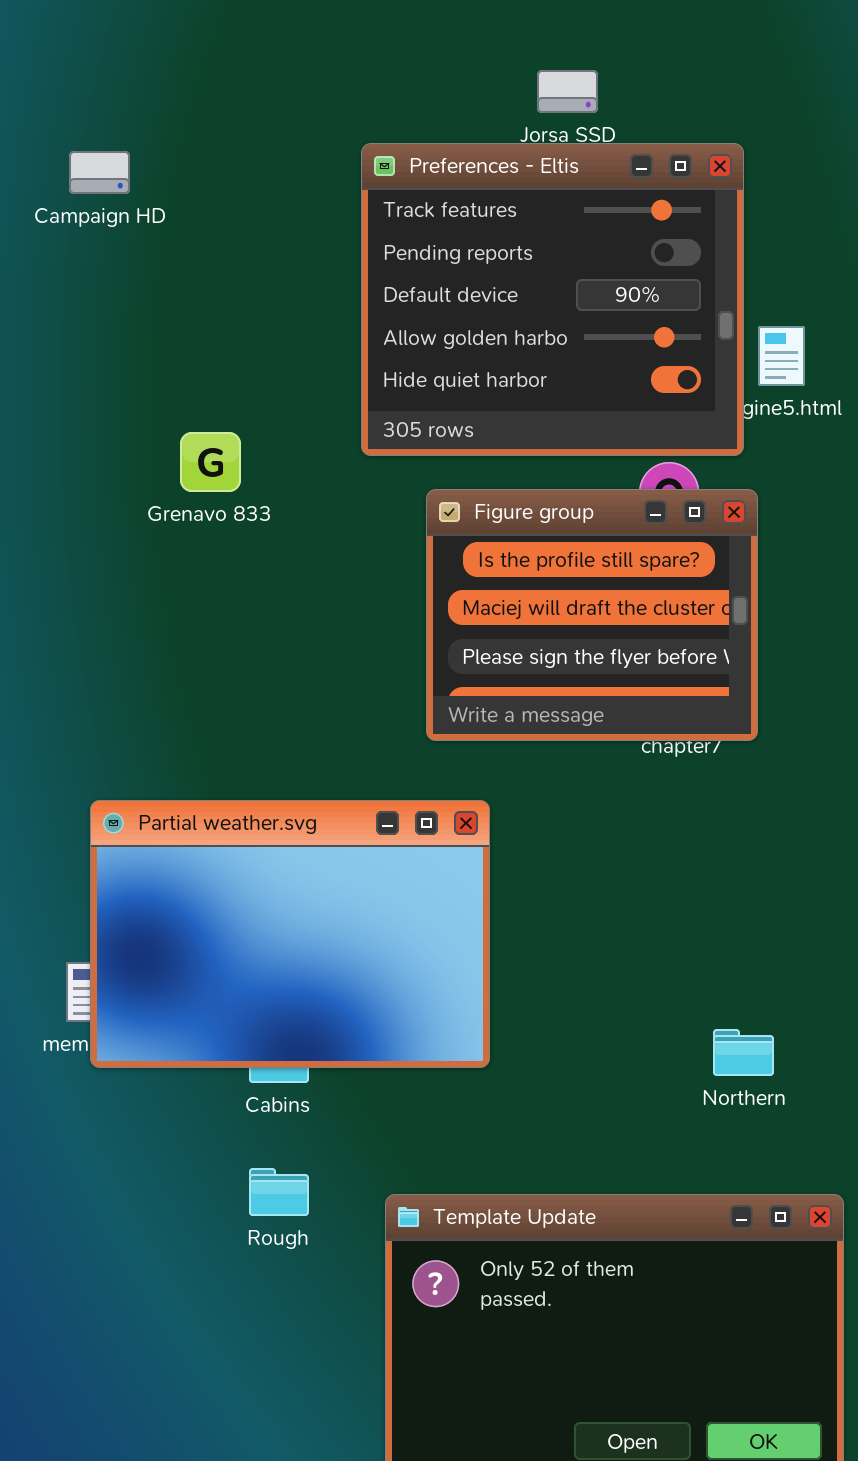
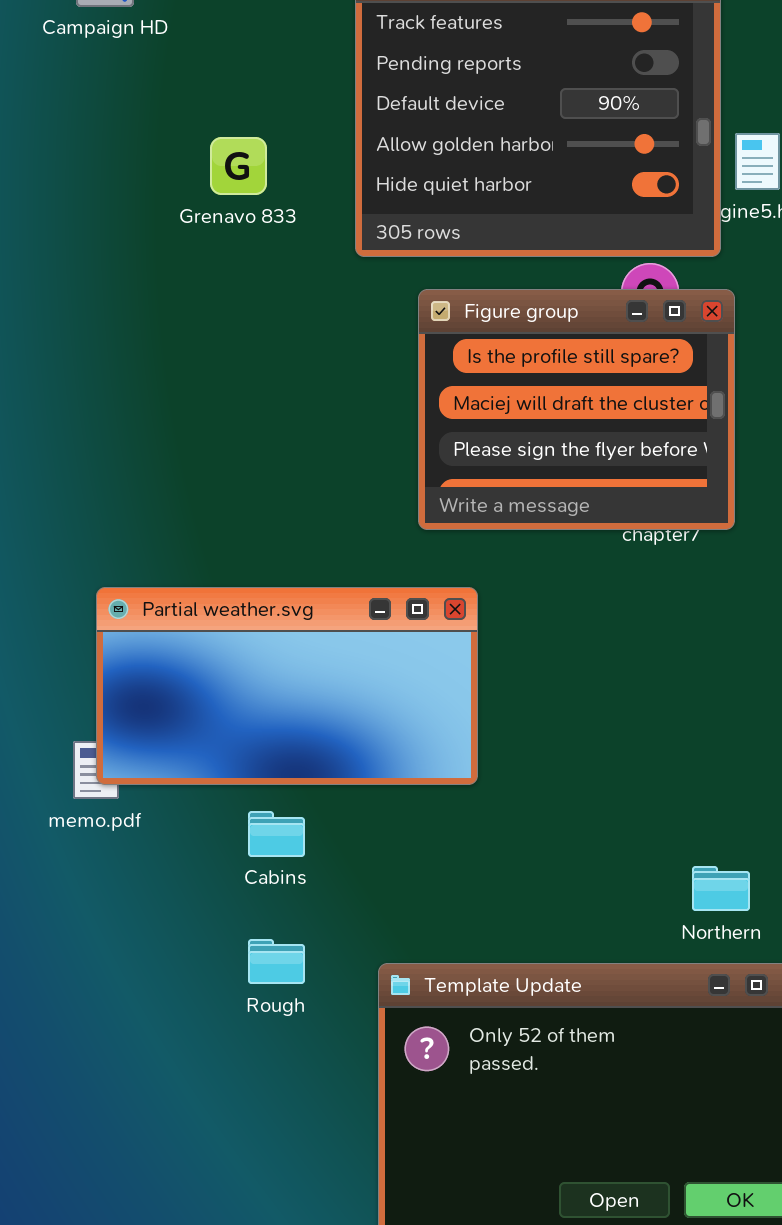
Grenavo 833: [180,432,241,492] -> [210,137,267,195], moved
Partial weather.svg: [90,800,490,1068] -> [96,587,478,785], resized
Northern: [713,1029,774,1076] -> [692,866,750,911], moved

